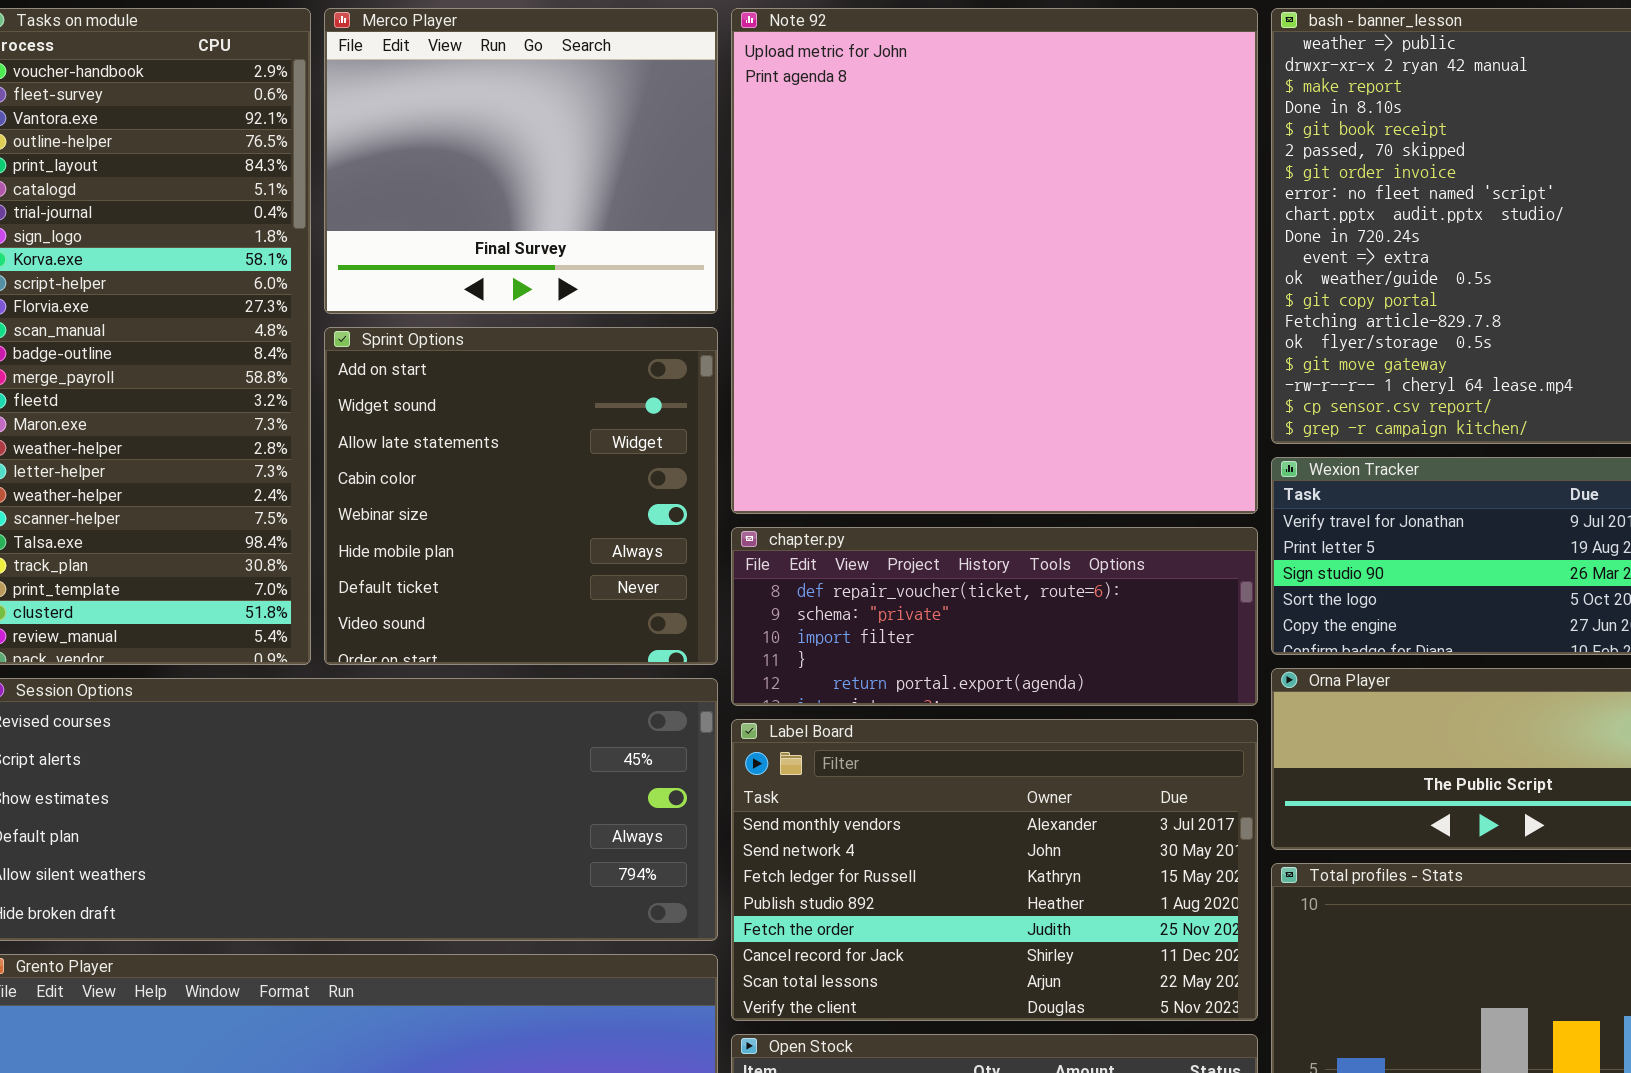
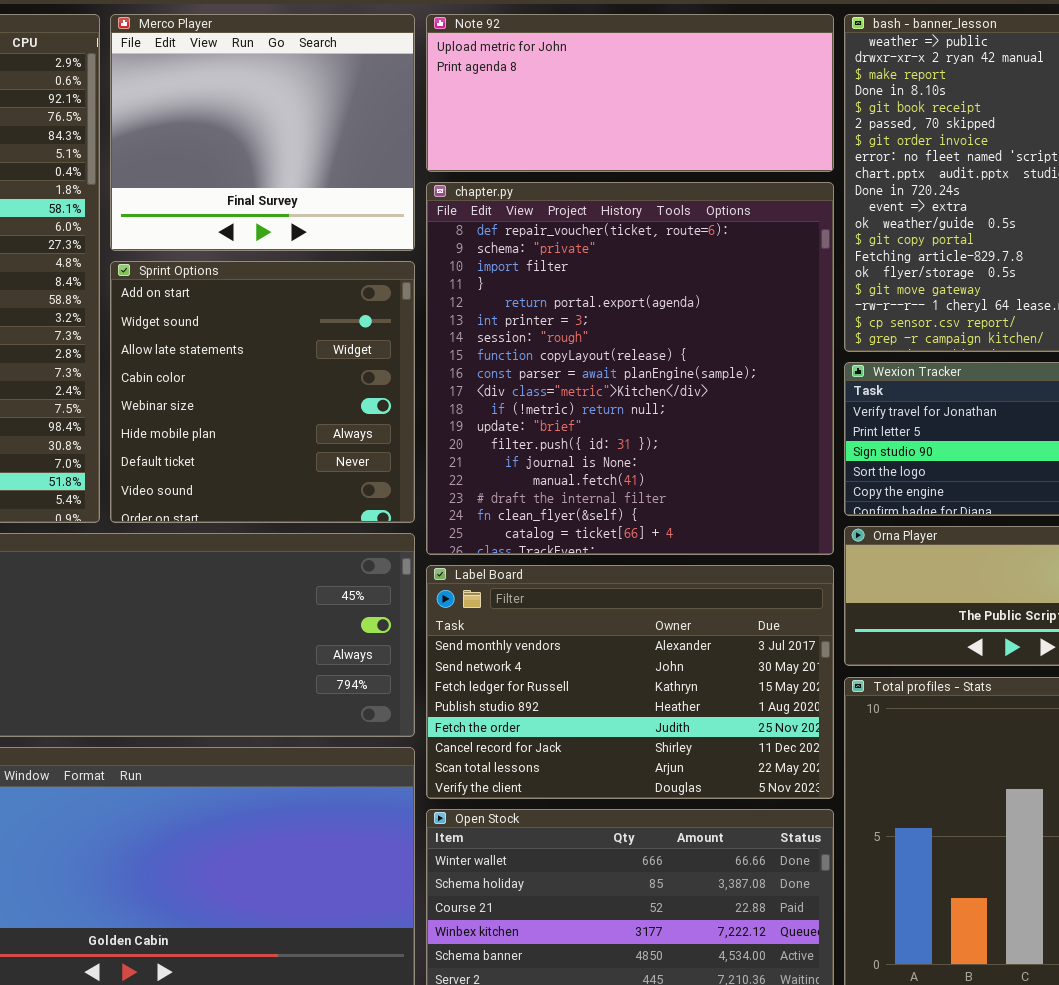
Note 92: [731,8,1258,514] -> [426,14,834,172], resized
chapter.py: [731,527,1258,706] -> [426,182,834,555], resized

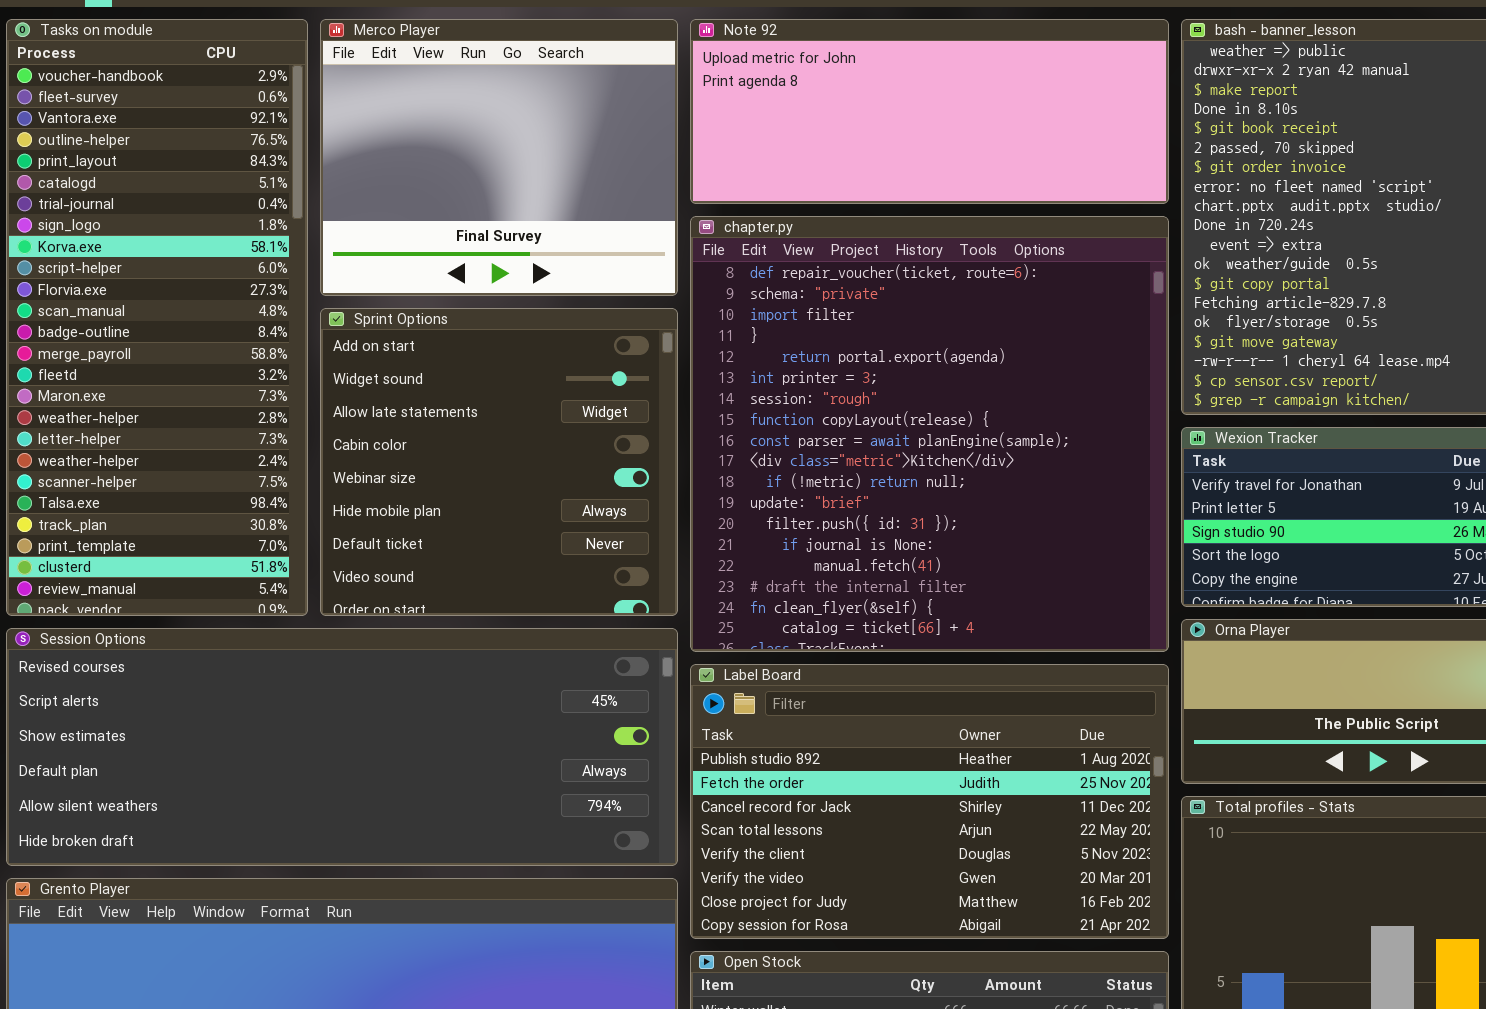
Label Board: [426,565,834,799] -> [690,664,1169,939], scrolled down 3 rows

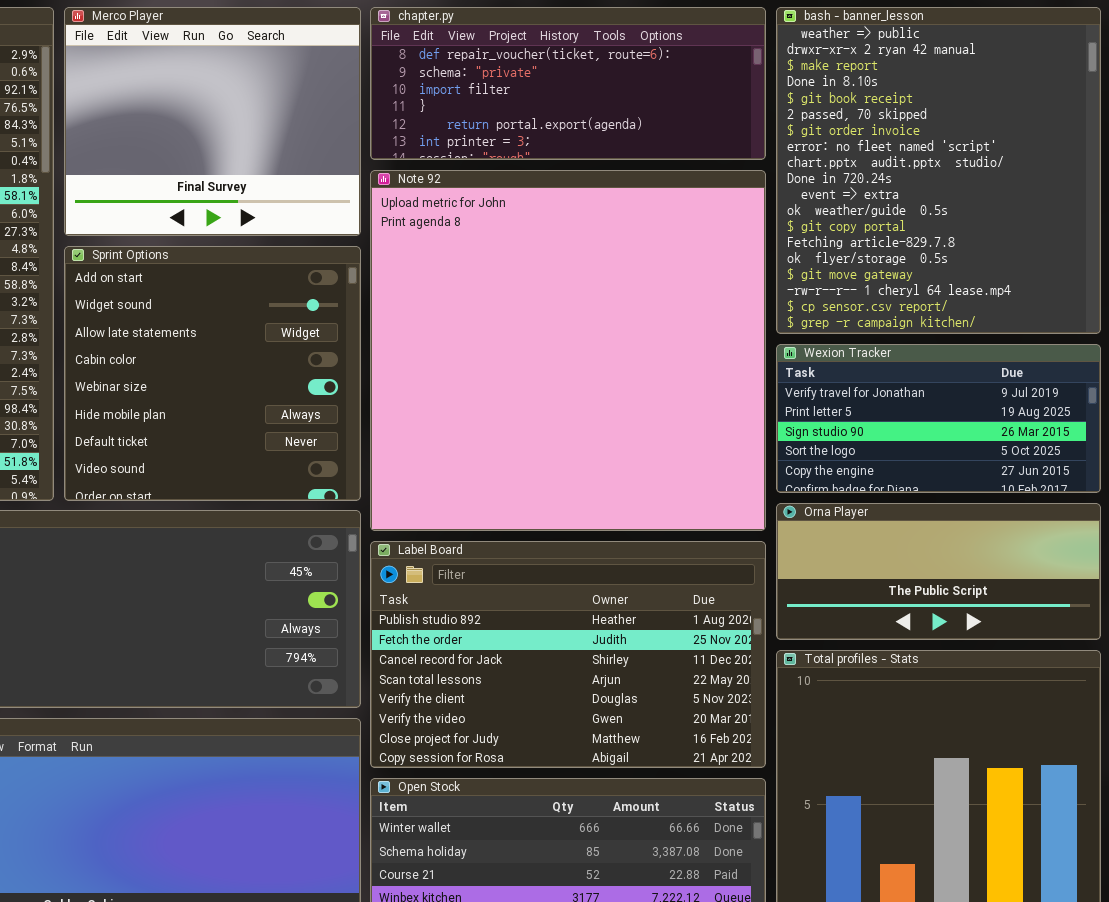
Note 92: [690,19,1169,204] -> [370,170,766,531], moved, resized
chapter.py: [690,216,1169,652] -> [370,7,766,160], moved, resized

